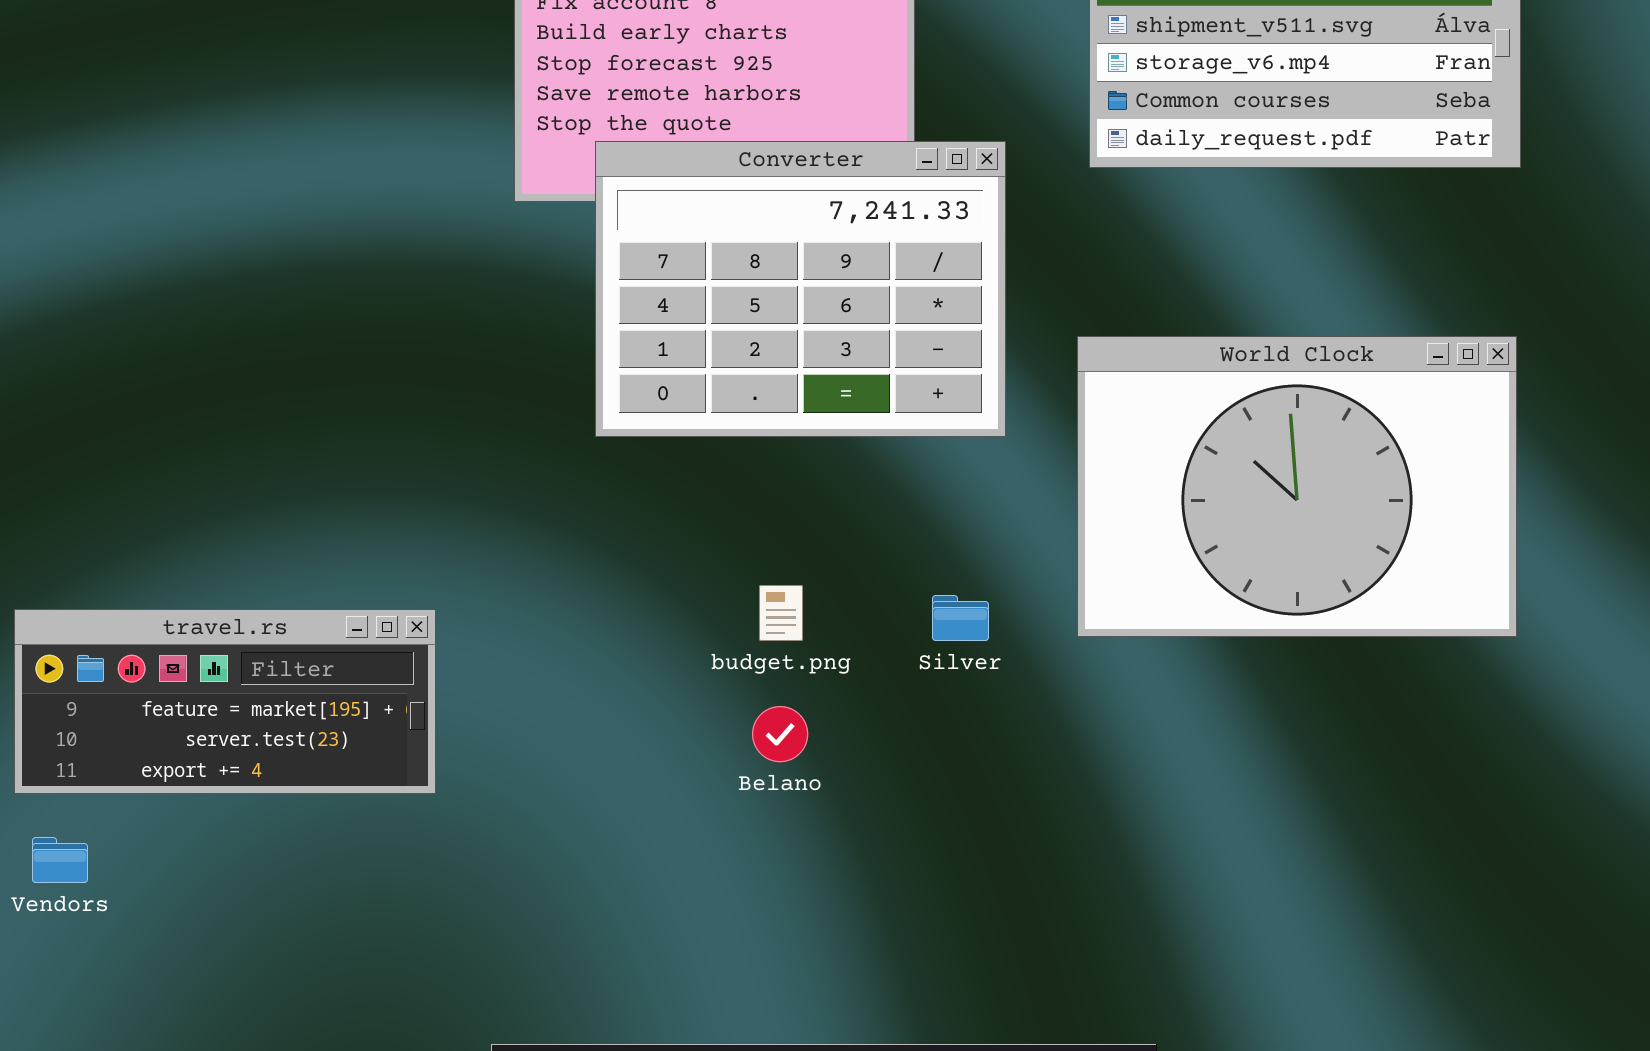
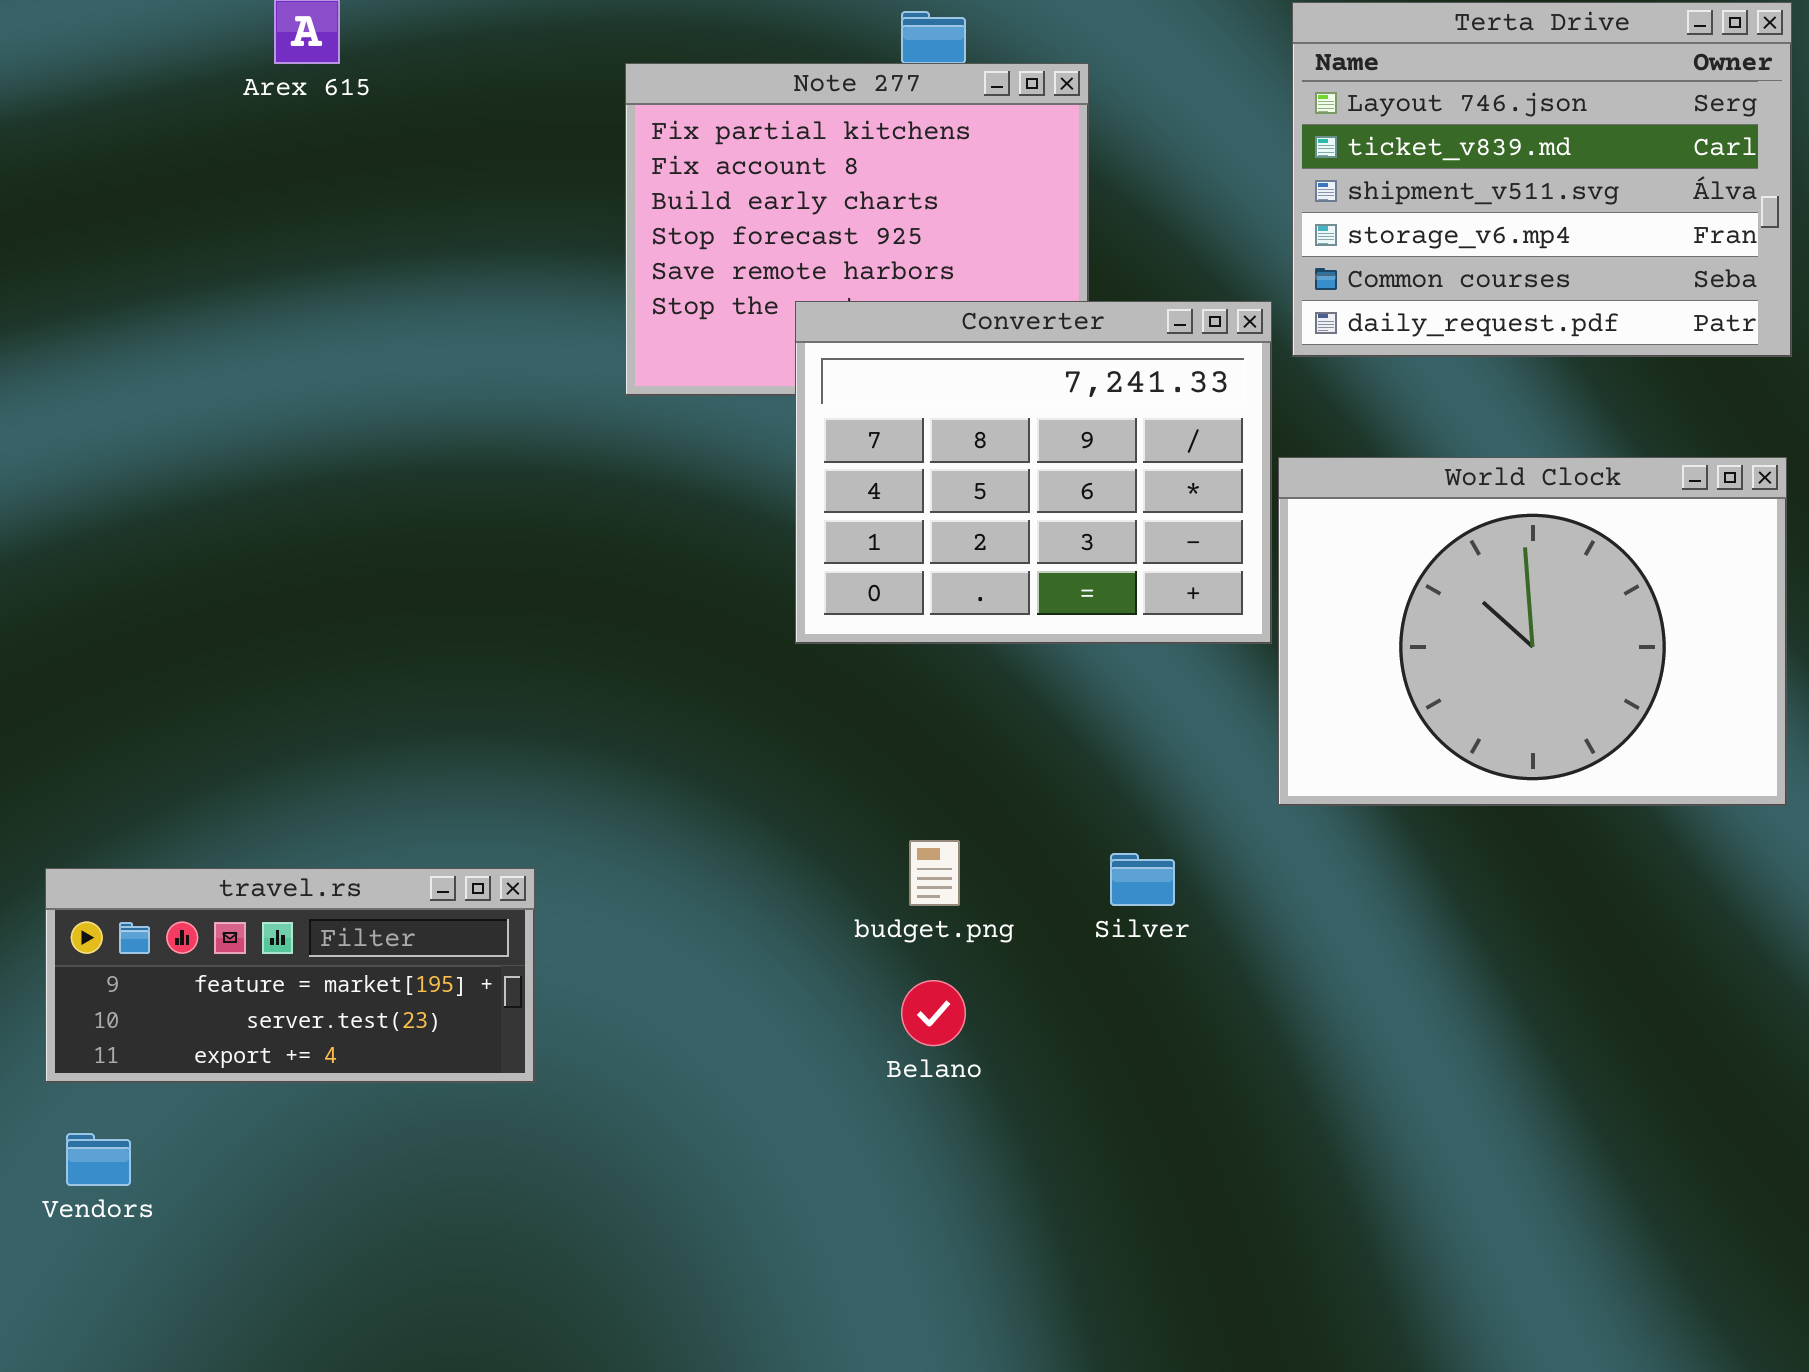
Converter: [595,141,1006,437] -> [795,301,1272,644], moved
World Clock: [1077,336,1517,637] -> [1278,457,1787,806], moved

